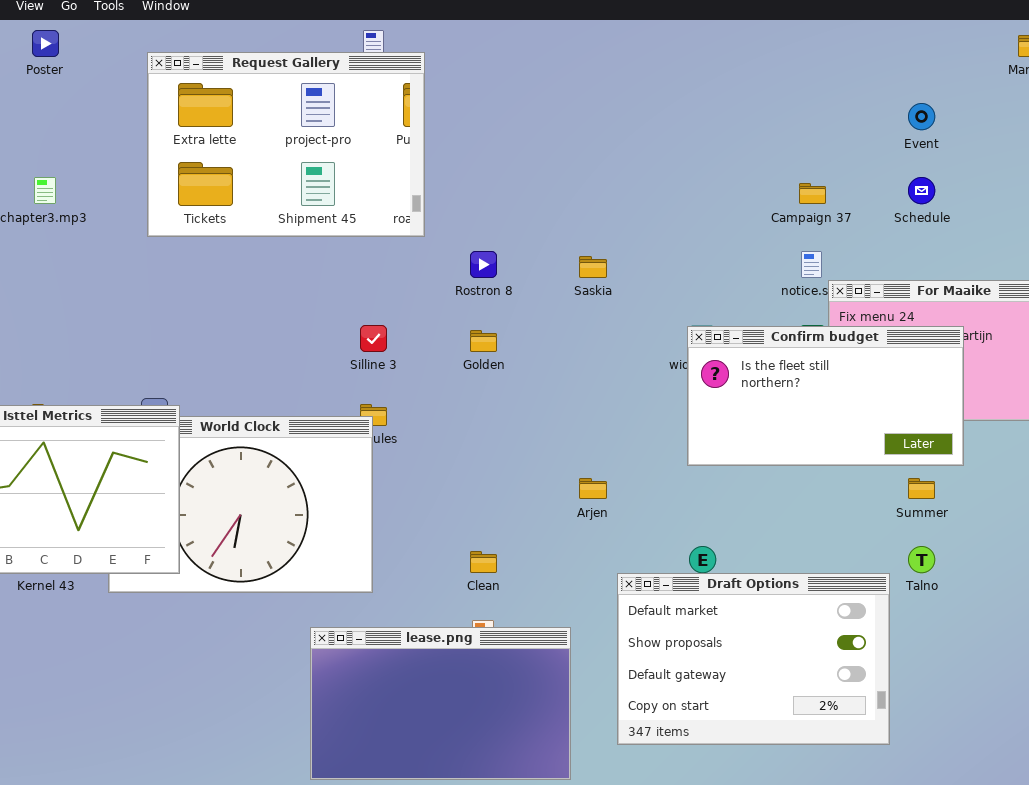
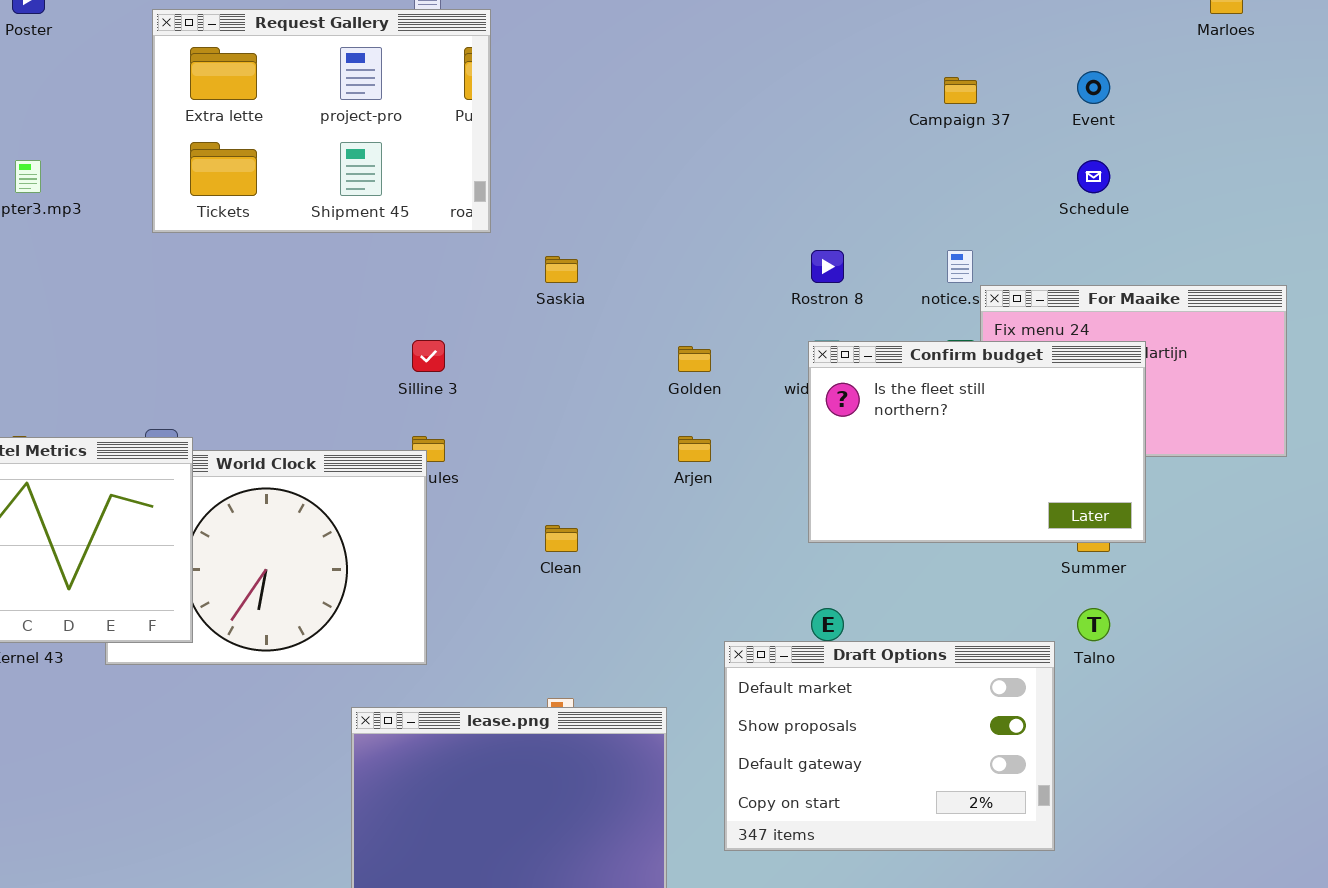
Campaign 37: [799,183,826,204] -> [944,77,977,104], moved
Rostron 8: [470,251,497,278] -> [811,250,844,283], moved
Saskia: [579,256,607,278] -> [545,256,578,283], moved
Confirm budget: [687,326,964,466] -> [808,341,1146,543], resized
Golden: [470,330,497,352] -> [678,346,711,372], moved
Arjen: [579,478,607,499] -> [678,436,711,462], moved
Clean: [470,551,497,573] -> [545,525,578,552], moved

